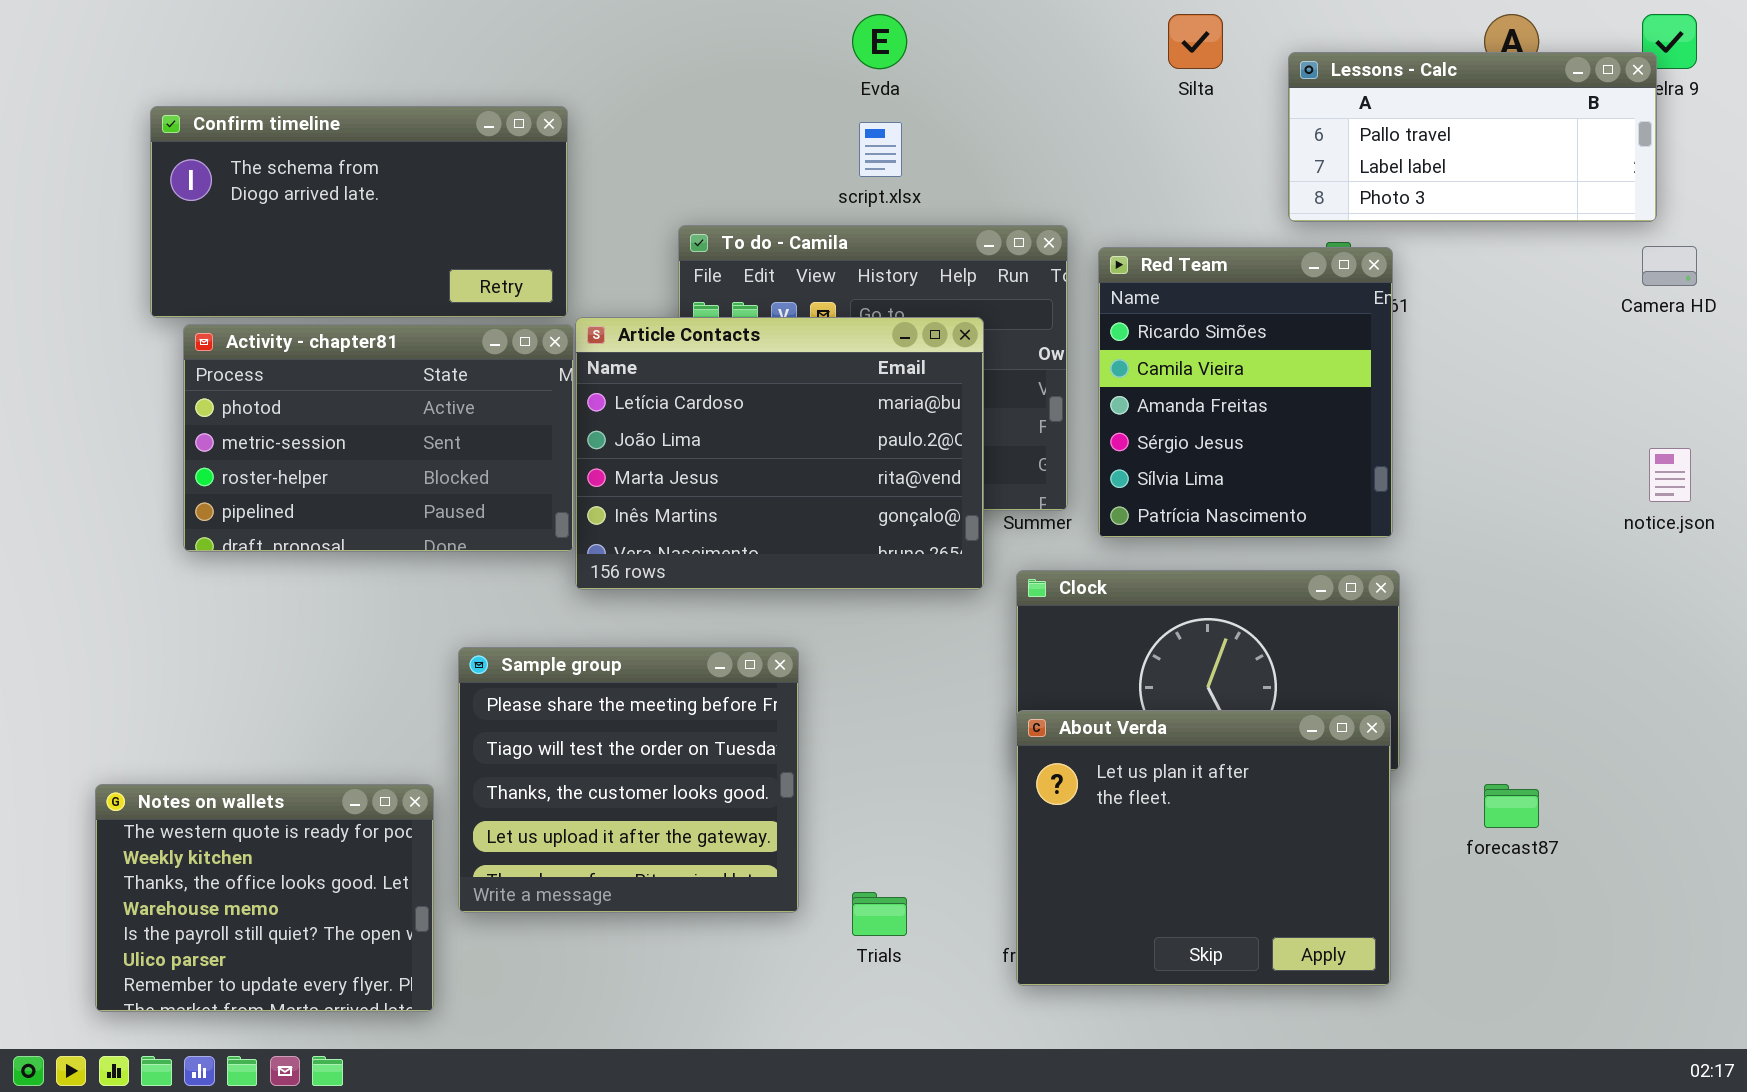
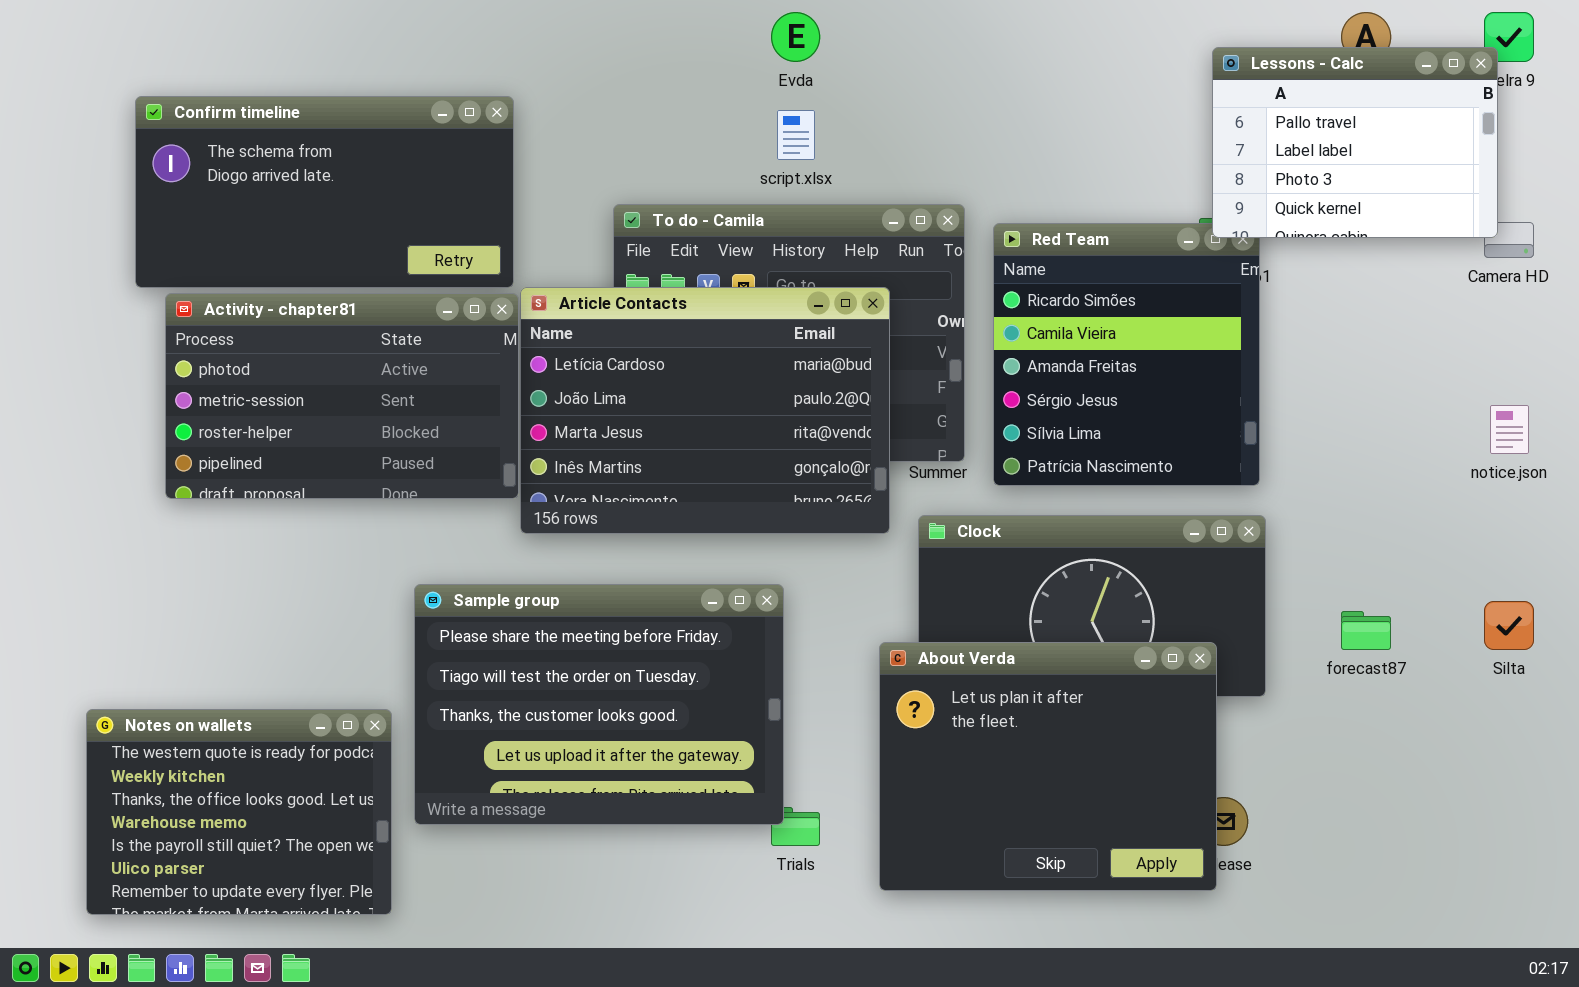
Silta: [1168,14,1223,69] -> [1484,601,1534,650], moved
Lessons - Calc: [1288,52,1657,222] -> [1212,47,1498,238], resized
Sample group: [458,647,799,913] -> [414,584,784,825], resized
About Verda: [1016,710,1391,986] -> [879,642,1217,891], moved
forecast87: [1484,784,1539,828] -> [1341,611,1391,650], moved

